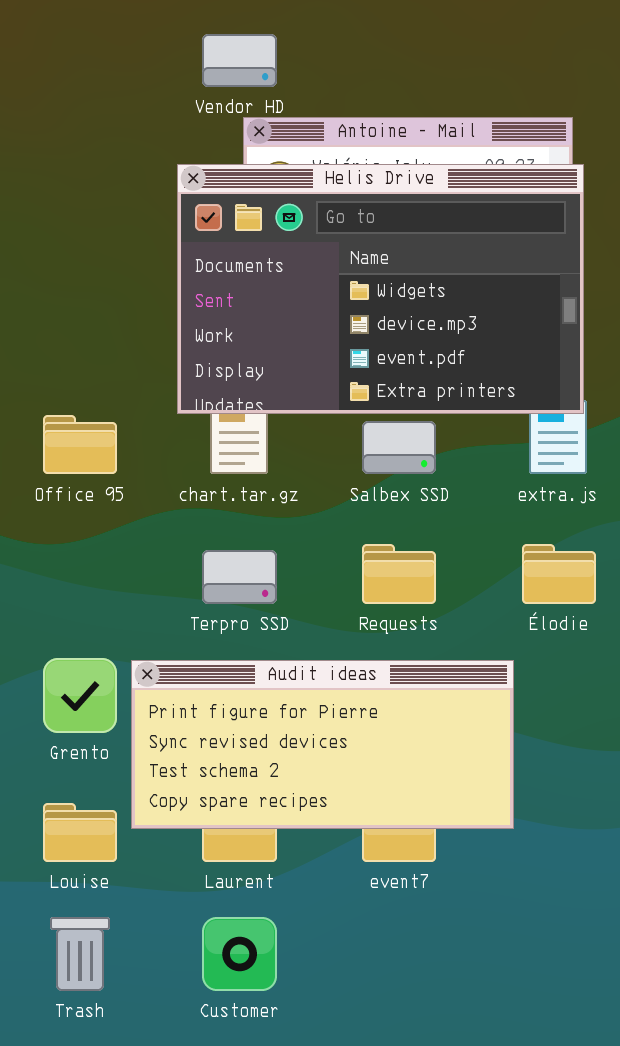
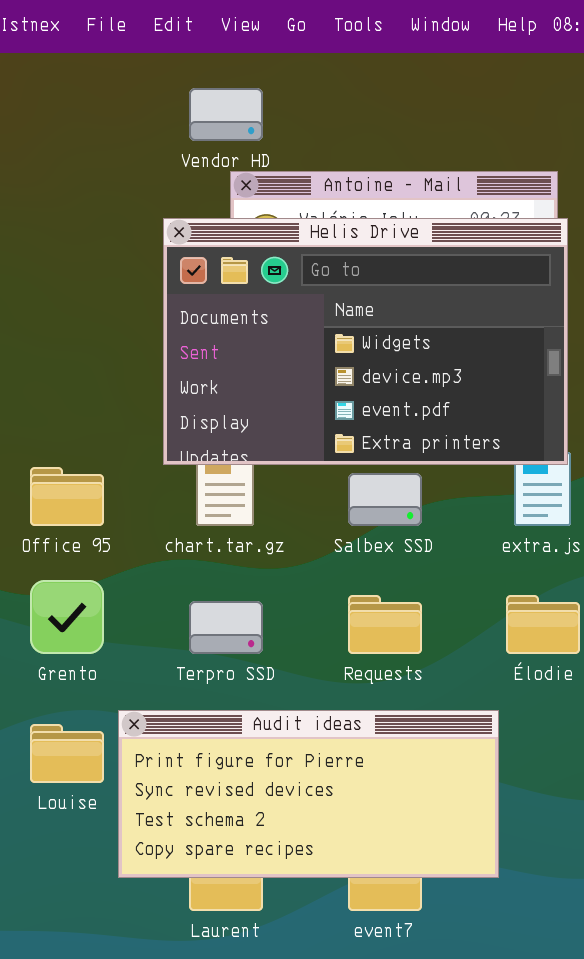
Grento: [43,658,117,733] -> [30,580,104,654], moved
Louise: [43,803,117,862] -> [30,724,104,783], moved

